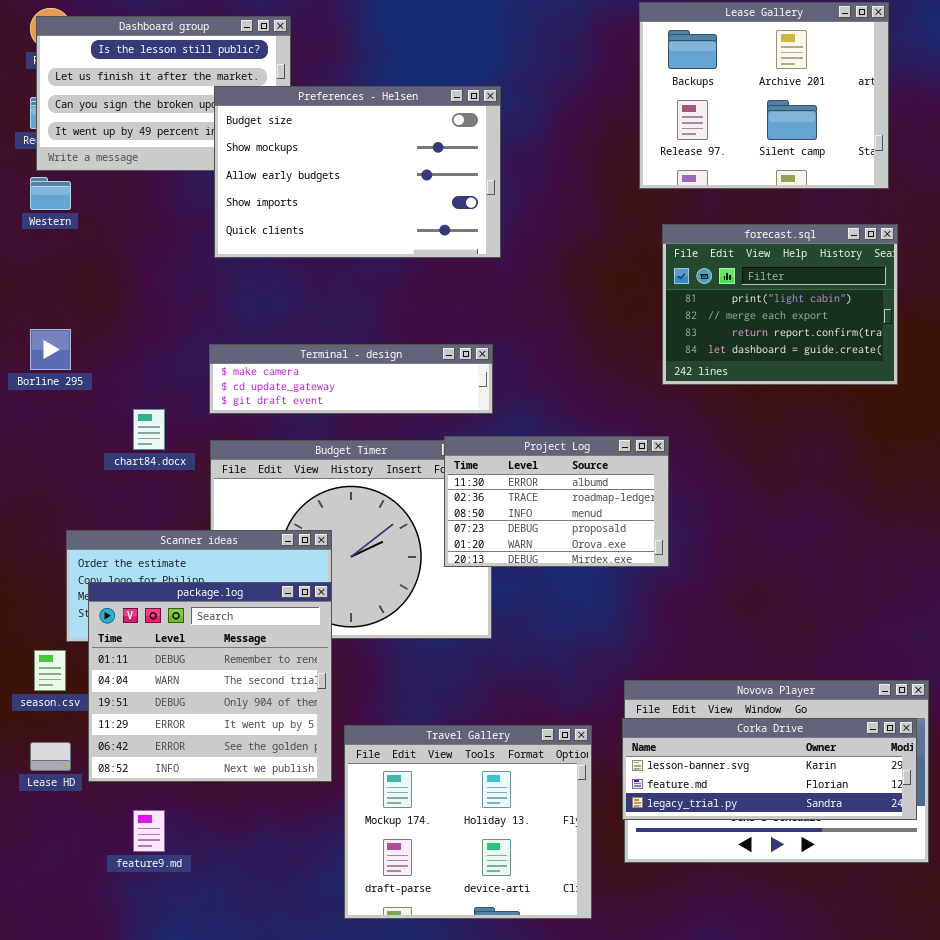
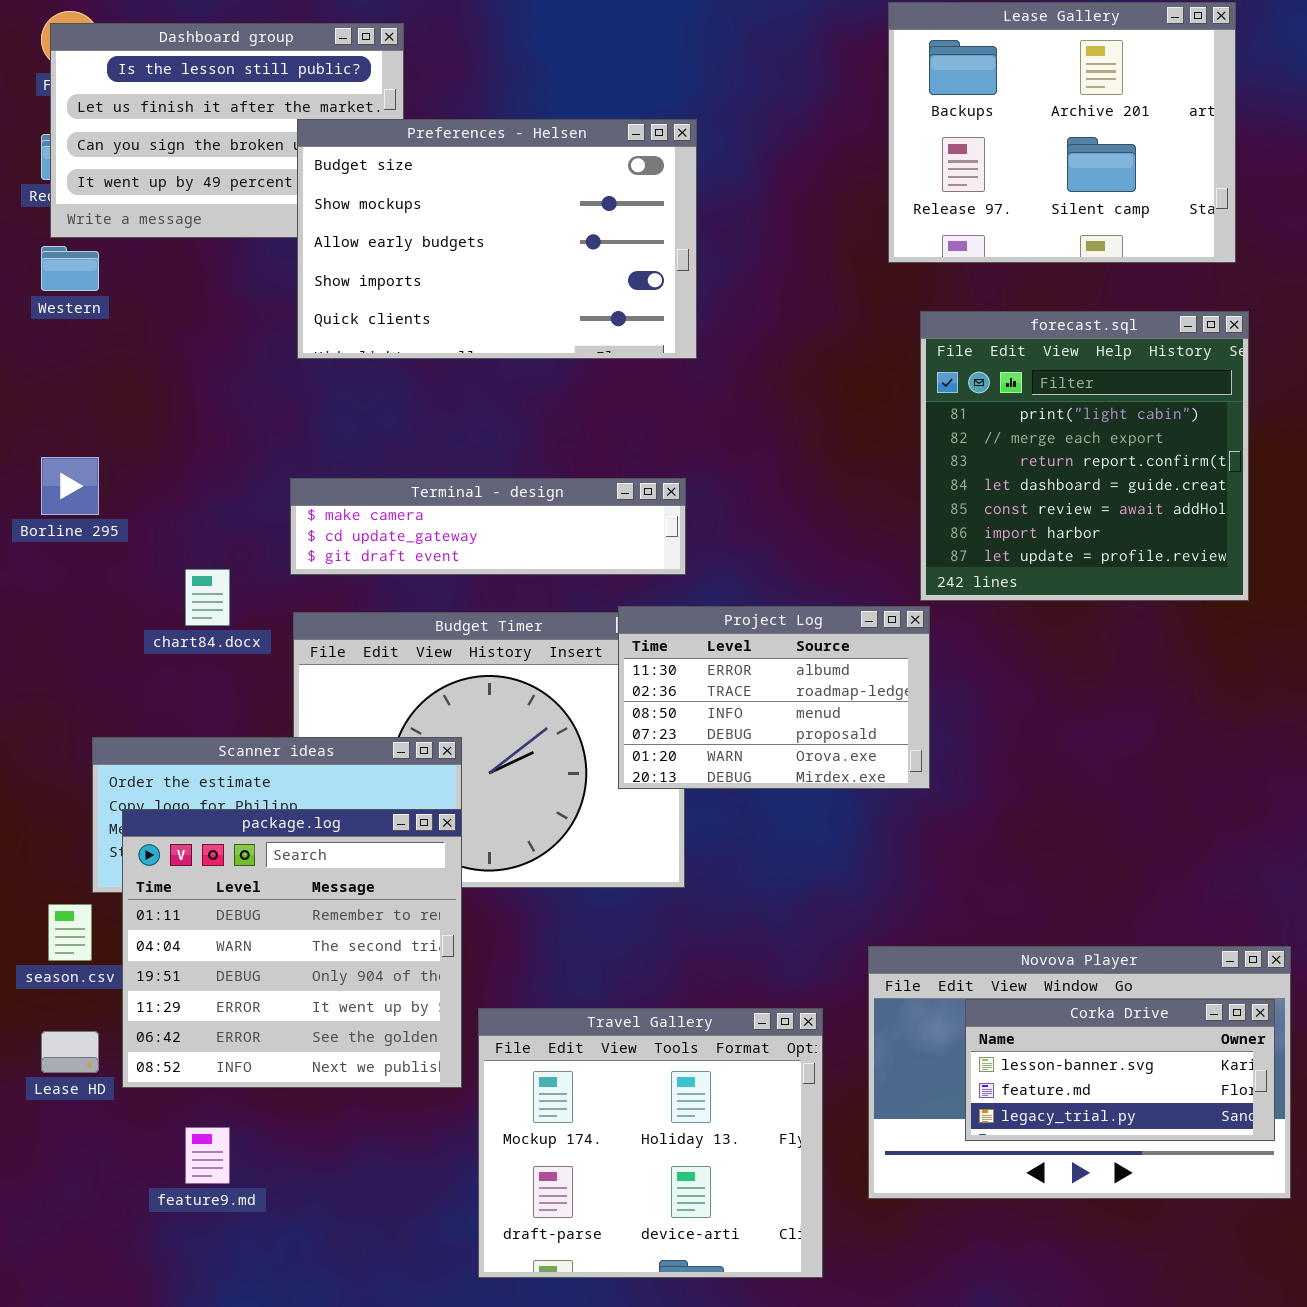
forecast.sql: [662,224,898,385] -> [920,311,1249,601], resized
Corka Drive: [622,718,917,820] -> [965,999,1275,1141], resized

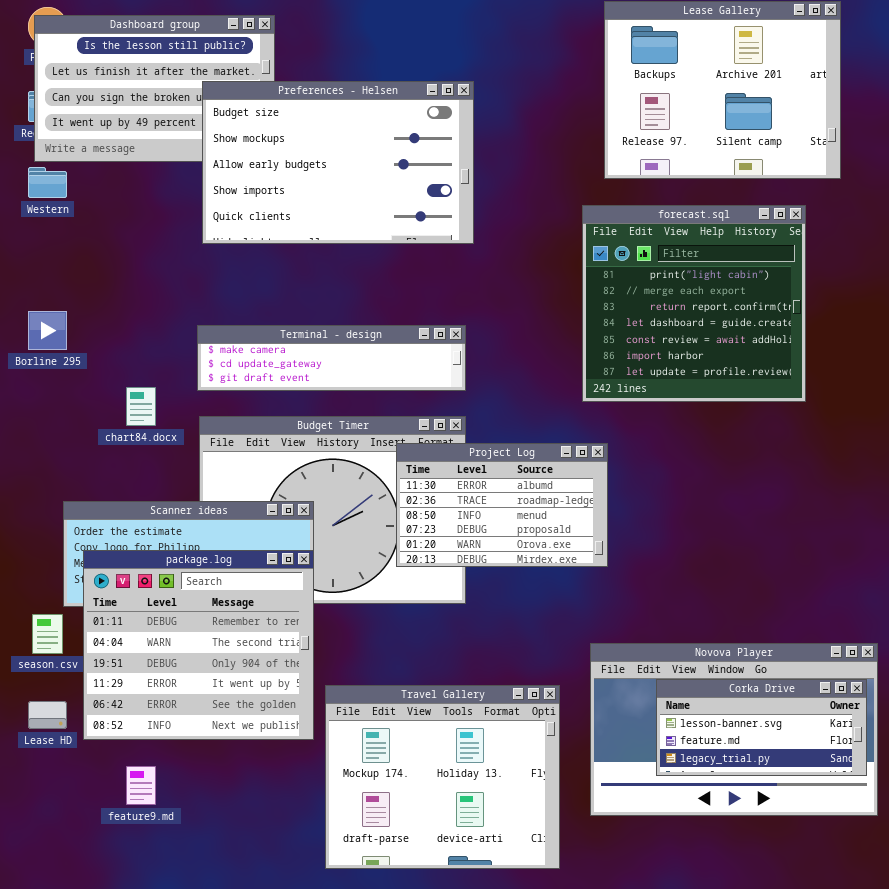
forecast.sql: [920,311,1249,601] -> [582,205,806,402], moved
Project Log: [618,606,930,789] -> [396,443,608,567], moved

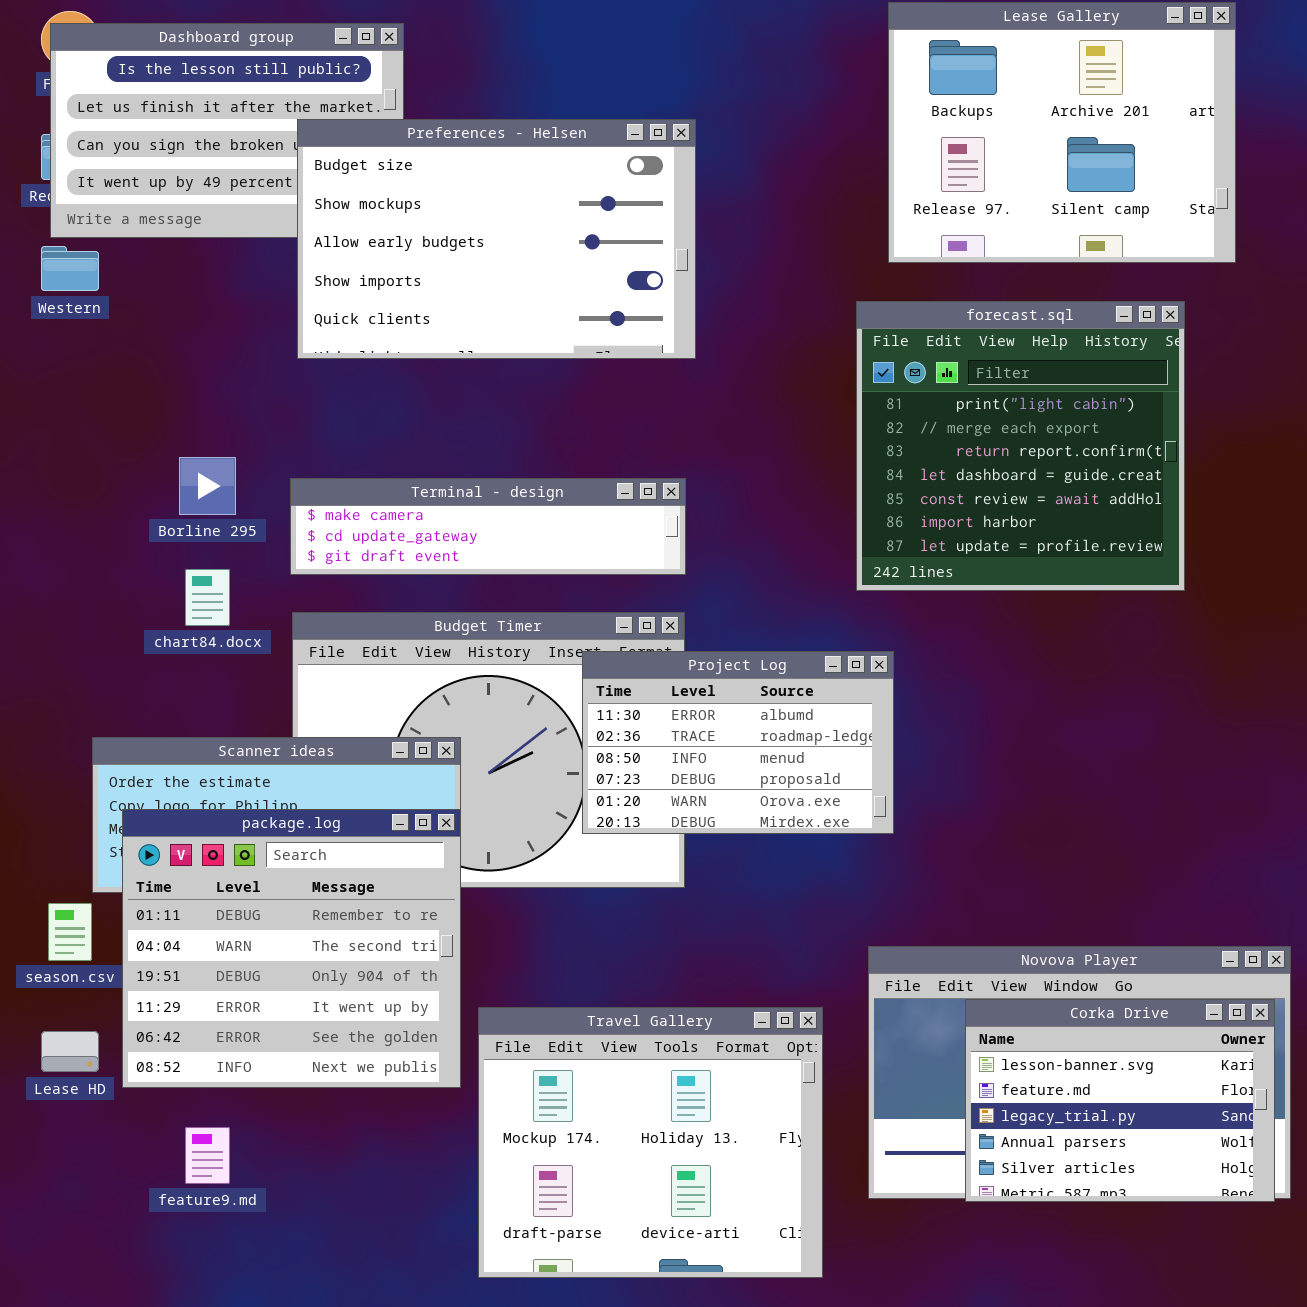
Borline 295: [28,311,67,350] -> [179,457,236,515], moved
Corka Drive: [656,679,867,776] -> [965,999,1275,1202], resized

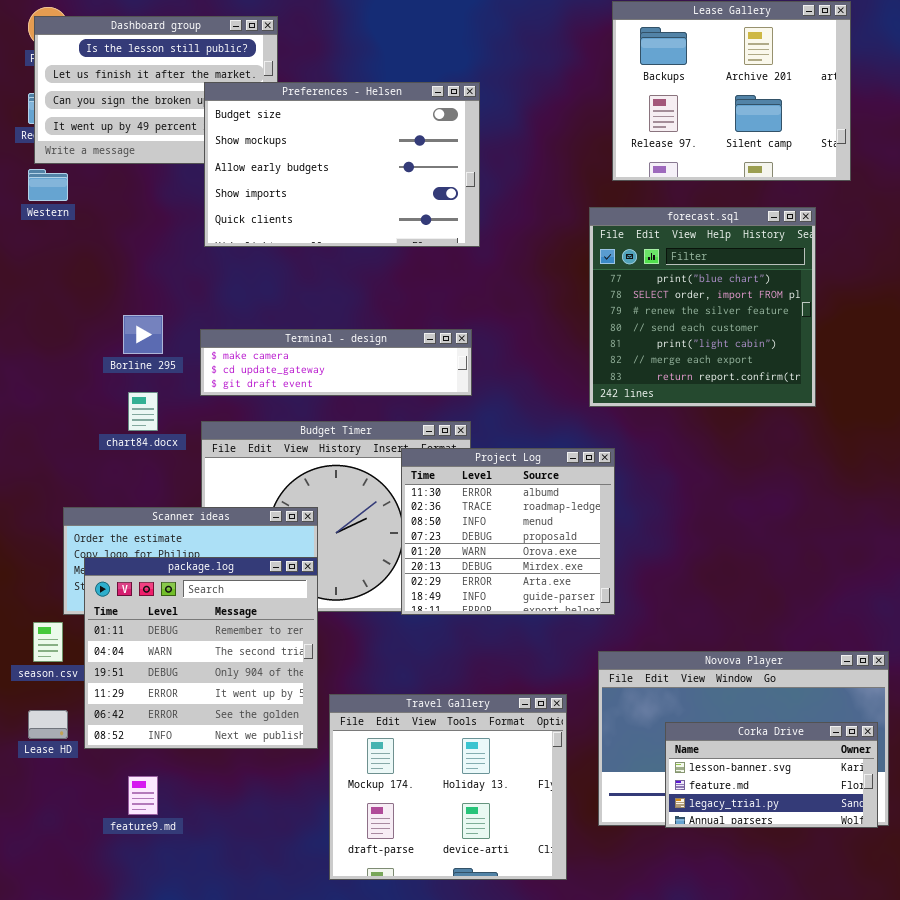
forecast.sql: [856,301,1185,591] -> [589,207,816,407], scrolled up 4 rows
Project Log: [582,651,894,834] -> [401,448,615,615], resized
Corka Drive: [965,999,1275,1202] -> [665,722,878,828], resized

